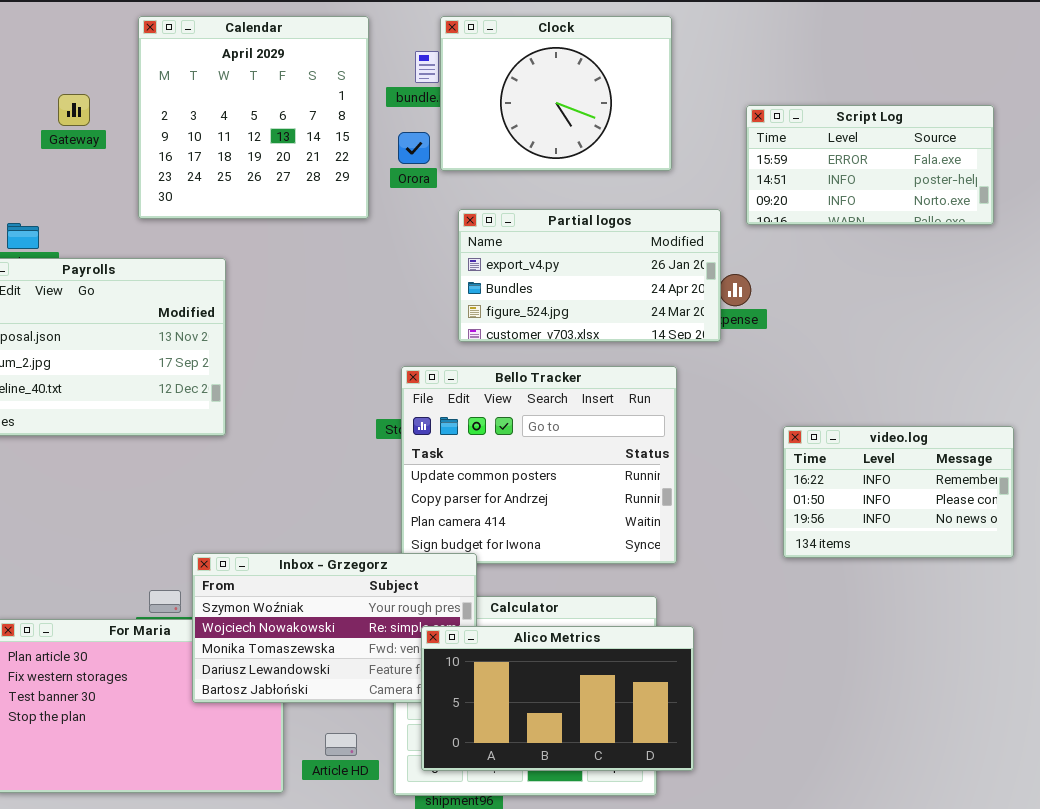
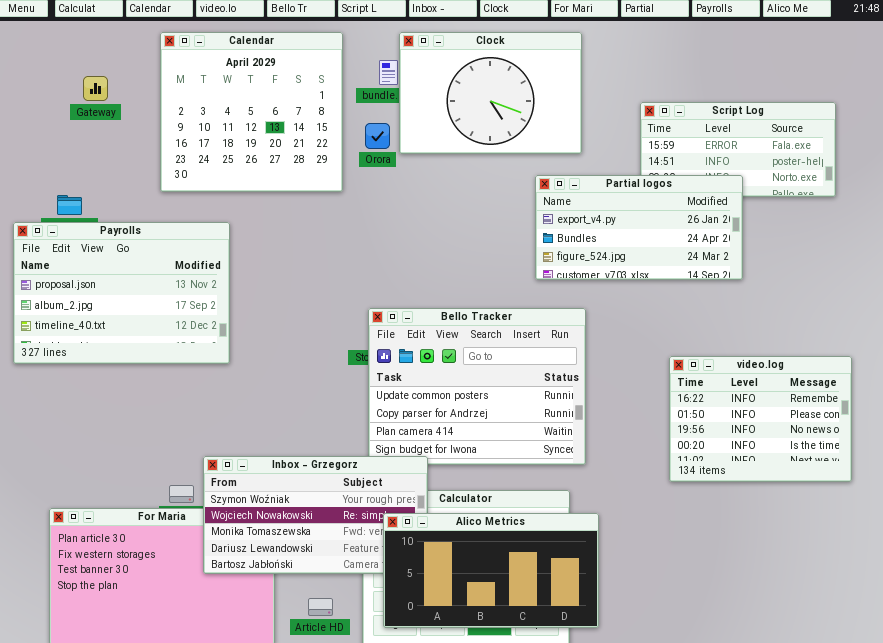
Gateway: [58,94,90,126] -> [83,76,108,101], moved
Partial logos: [458,209,721,342] -> [535,175,743,280], moved
video.log: [783,426,1014,558] -> [669,356,852,482], resized

